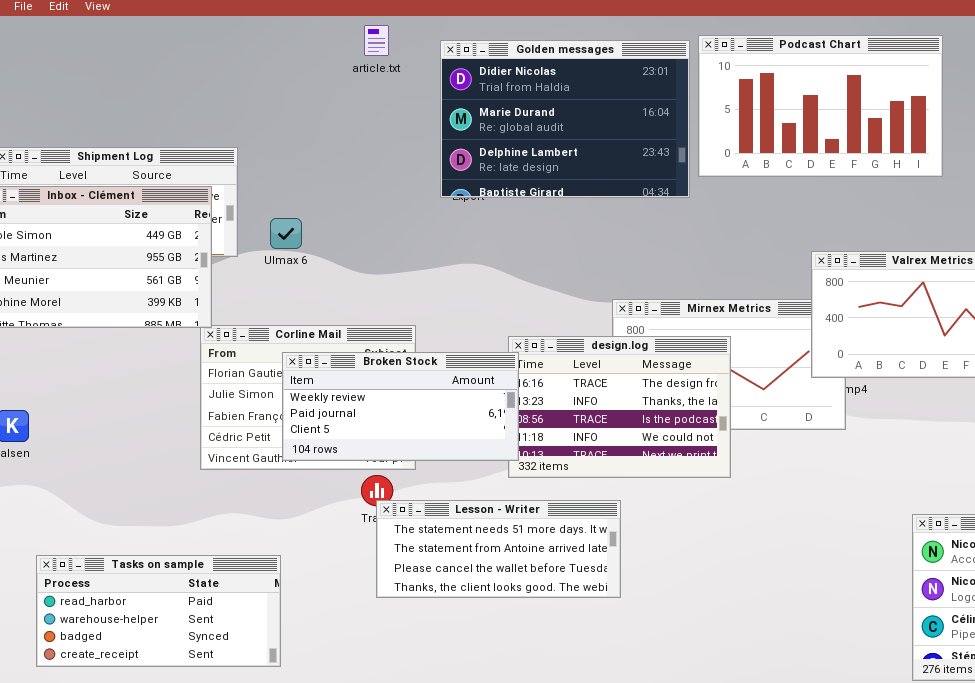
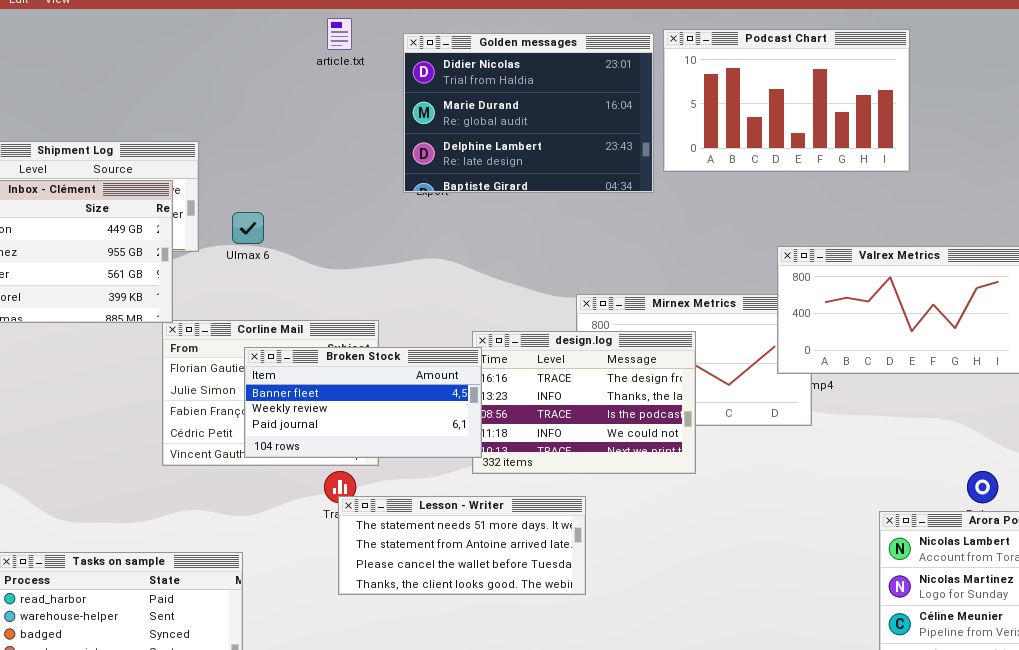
Broken Stock: [282,352,519,461] -> [244,347,482,458], scrolled up 1 row

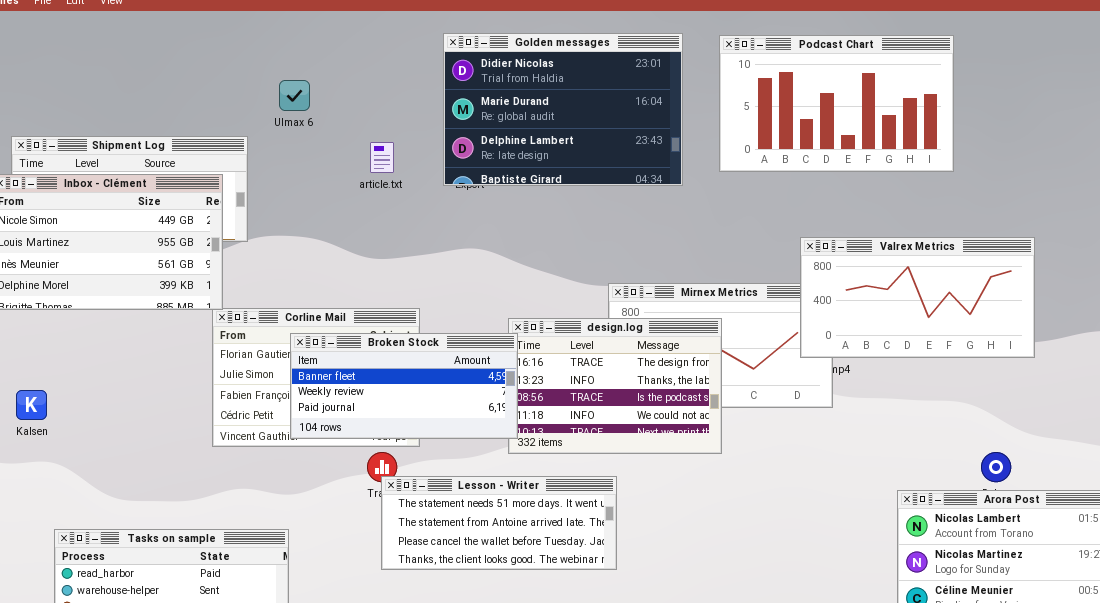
article.txt: [327,18,352,50] -> [370,142,394,173], moved
Podcast Chart: [663,29,910,172] -> [719,35,954,172], moved
Ulmax 6: [232,212,264,244] -> [279,80,310,111], moved

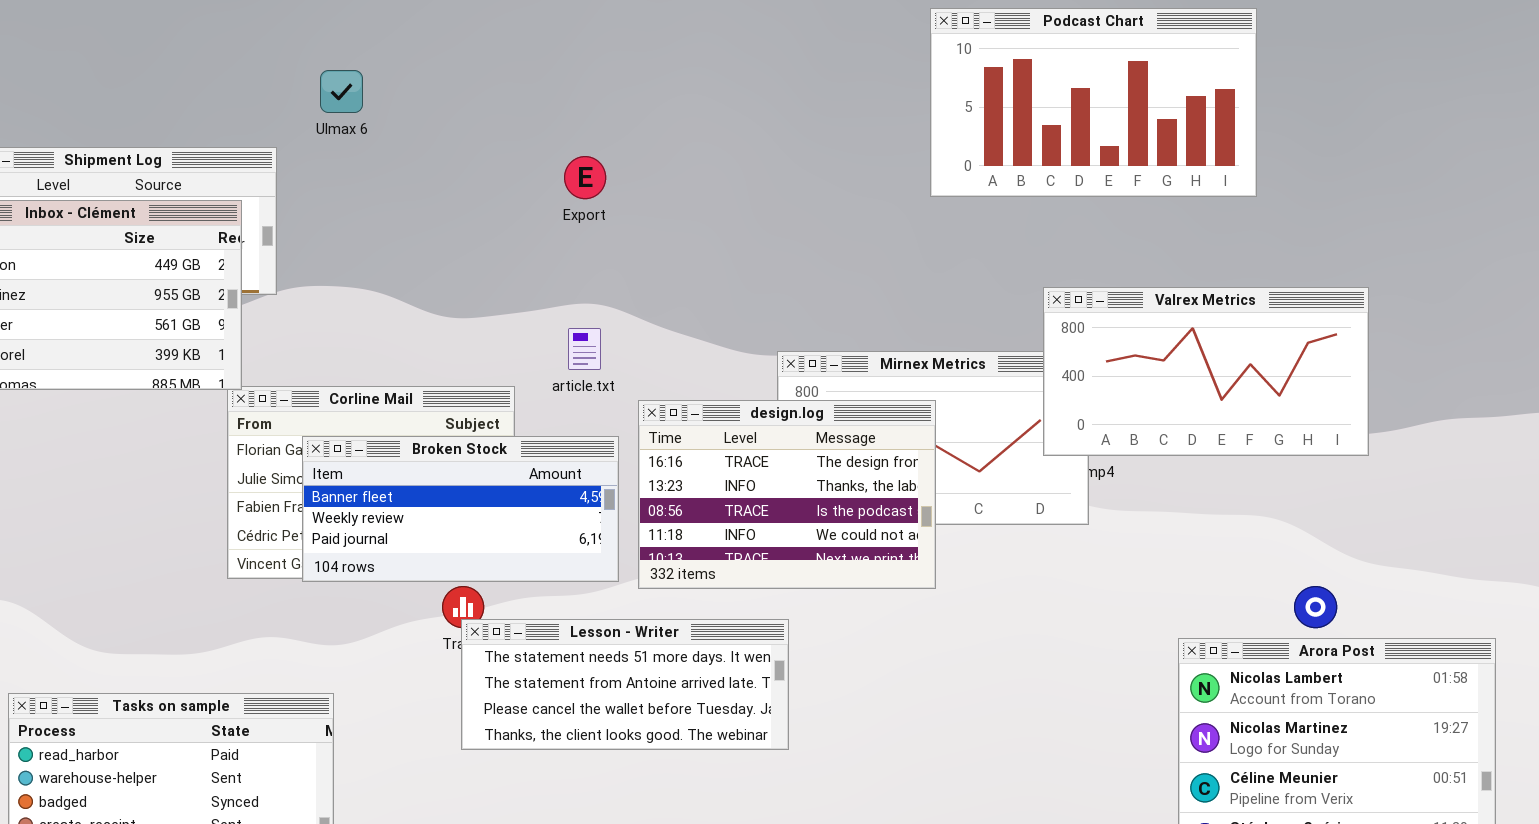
Golden messages: [443,33,683,186] -> none, closed
article.txt: [370,142,394,173] -> [568,328,601,370], moved
Broken Stock: [290,333,518,439] -> [302,436,619,582], moved

